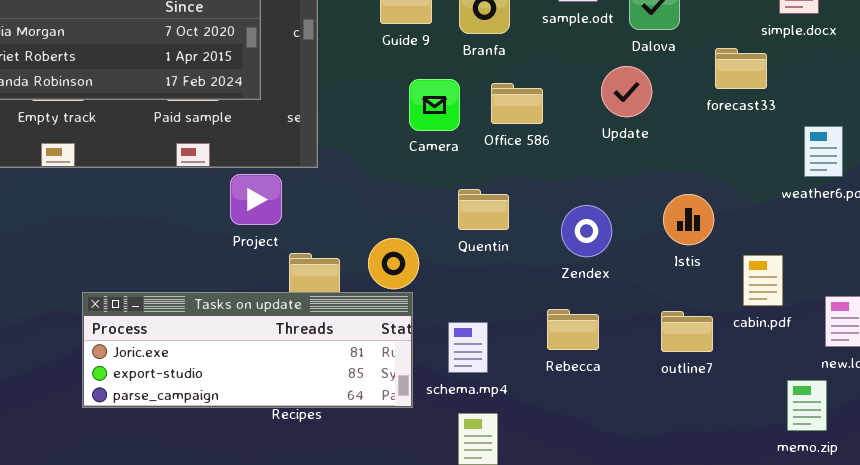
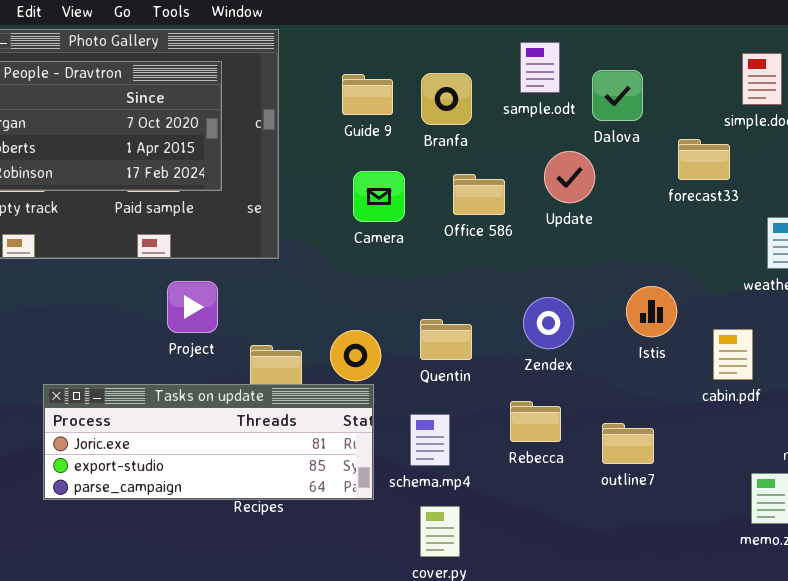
Update: [601,66,652,117] -> [544,151,595,203], moved
Camera: [409,79,460,131] -> [353,171,405,222], moved
Project: [230,174,282,225] -> [167,281,218,333], moved
Quentin: [458,189,509,230] -> [420,319,472,360], moved
cabin.pdf: [743,255,783,306] -> [713,329,753,380], moved
outline7: [661,311,713,352] -> [602,423,654,464], moved

